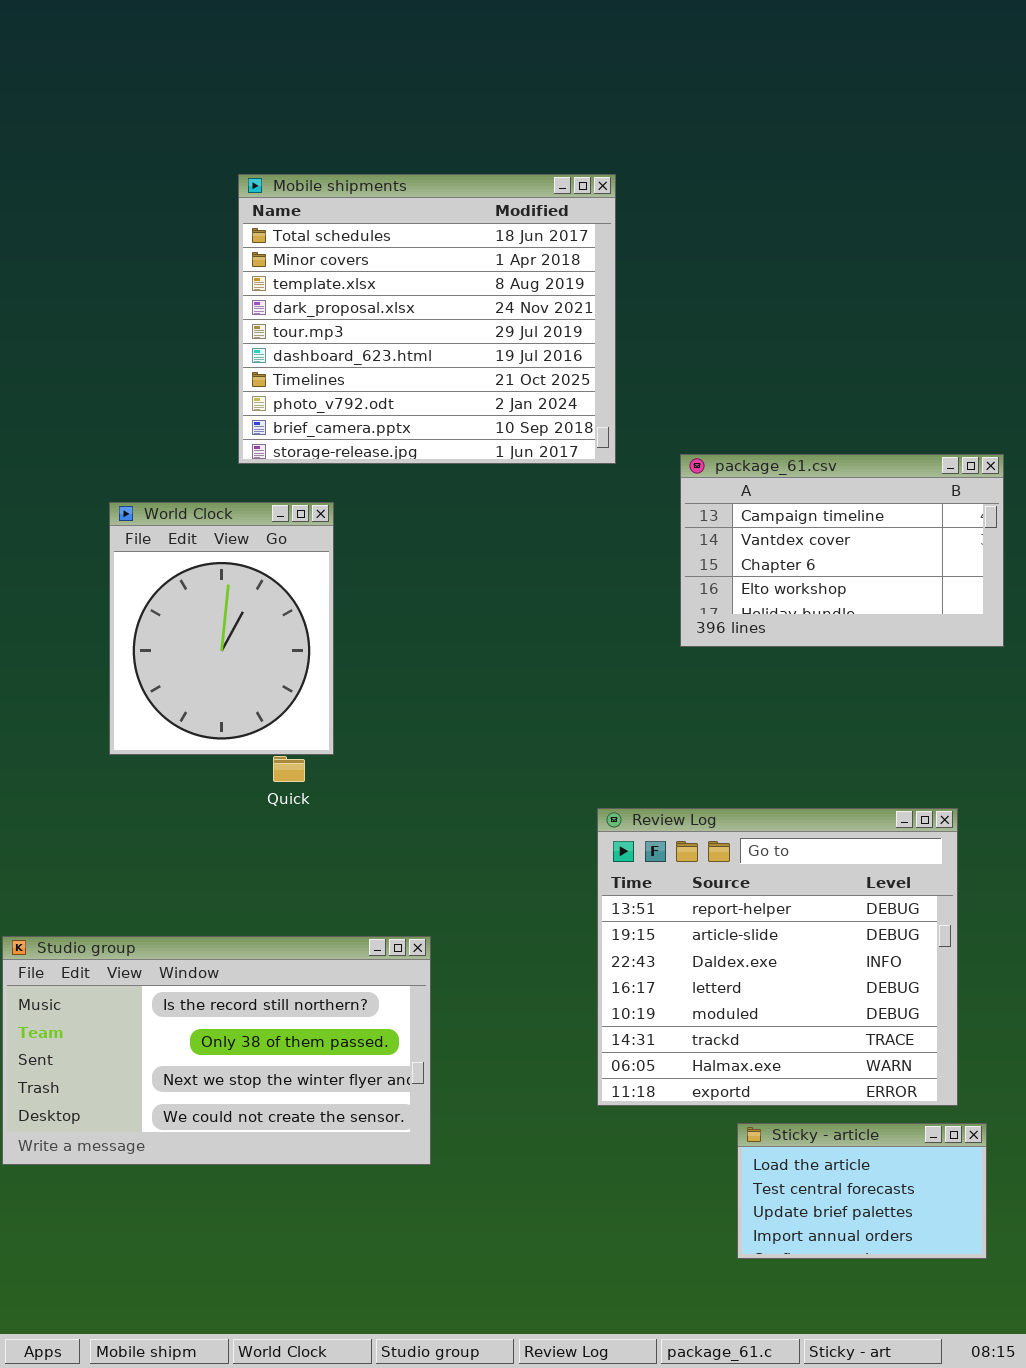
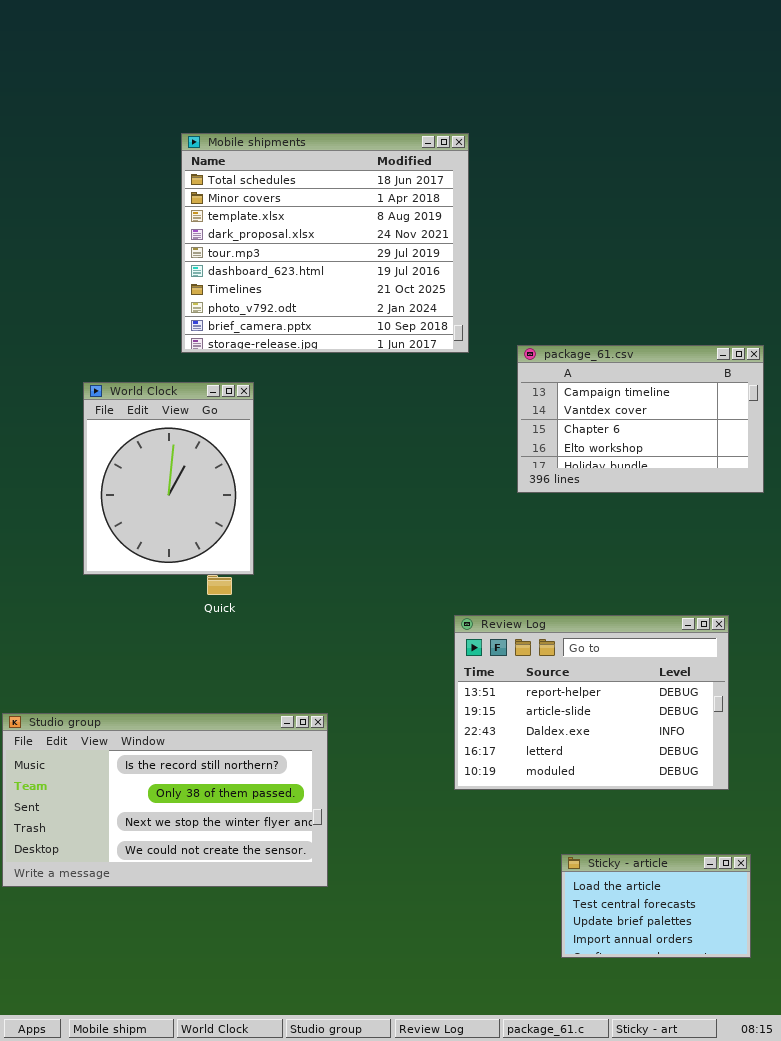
Review Log: [597,808,958,1106] -> [454,615,729,790], resized

